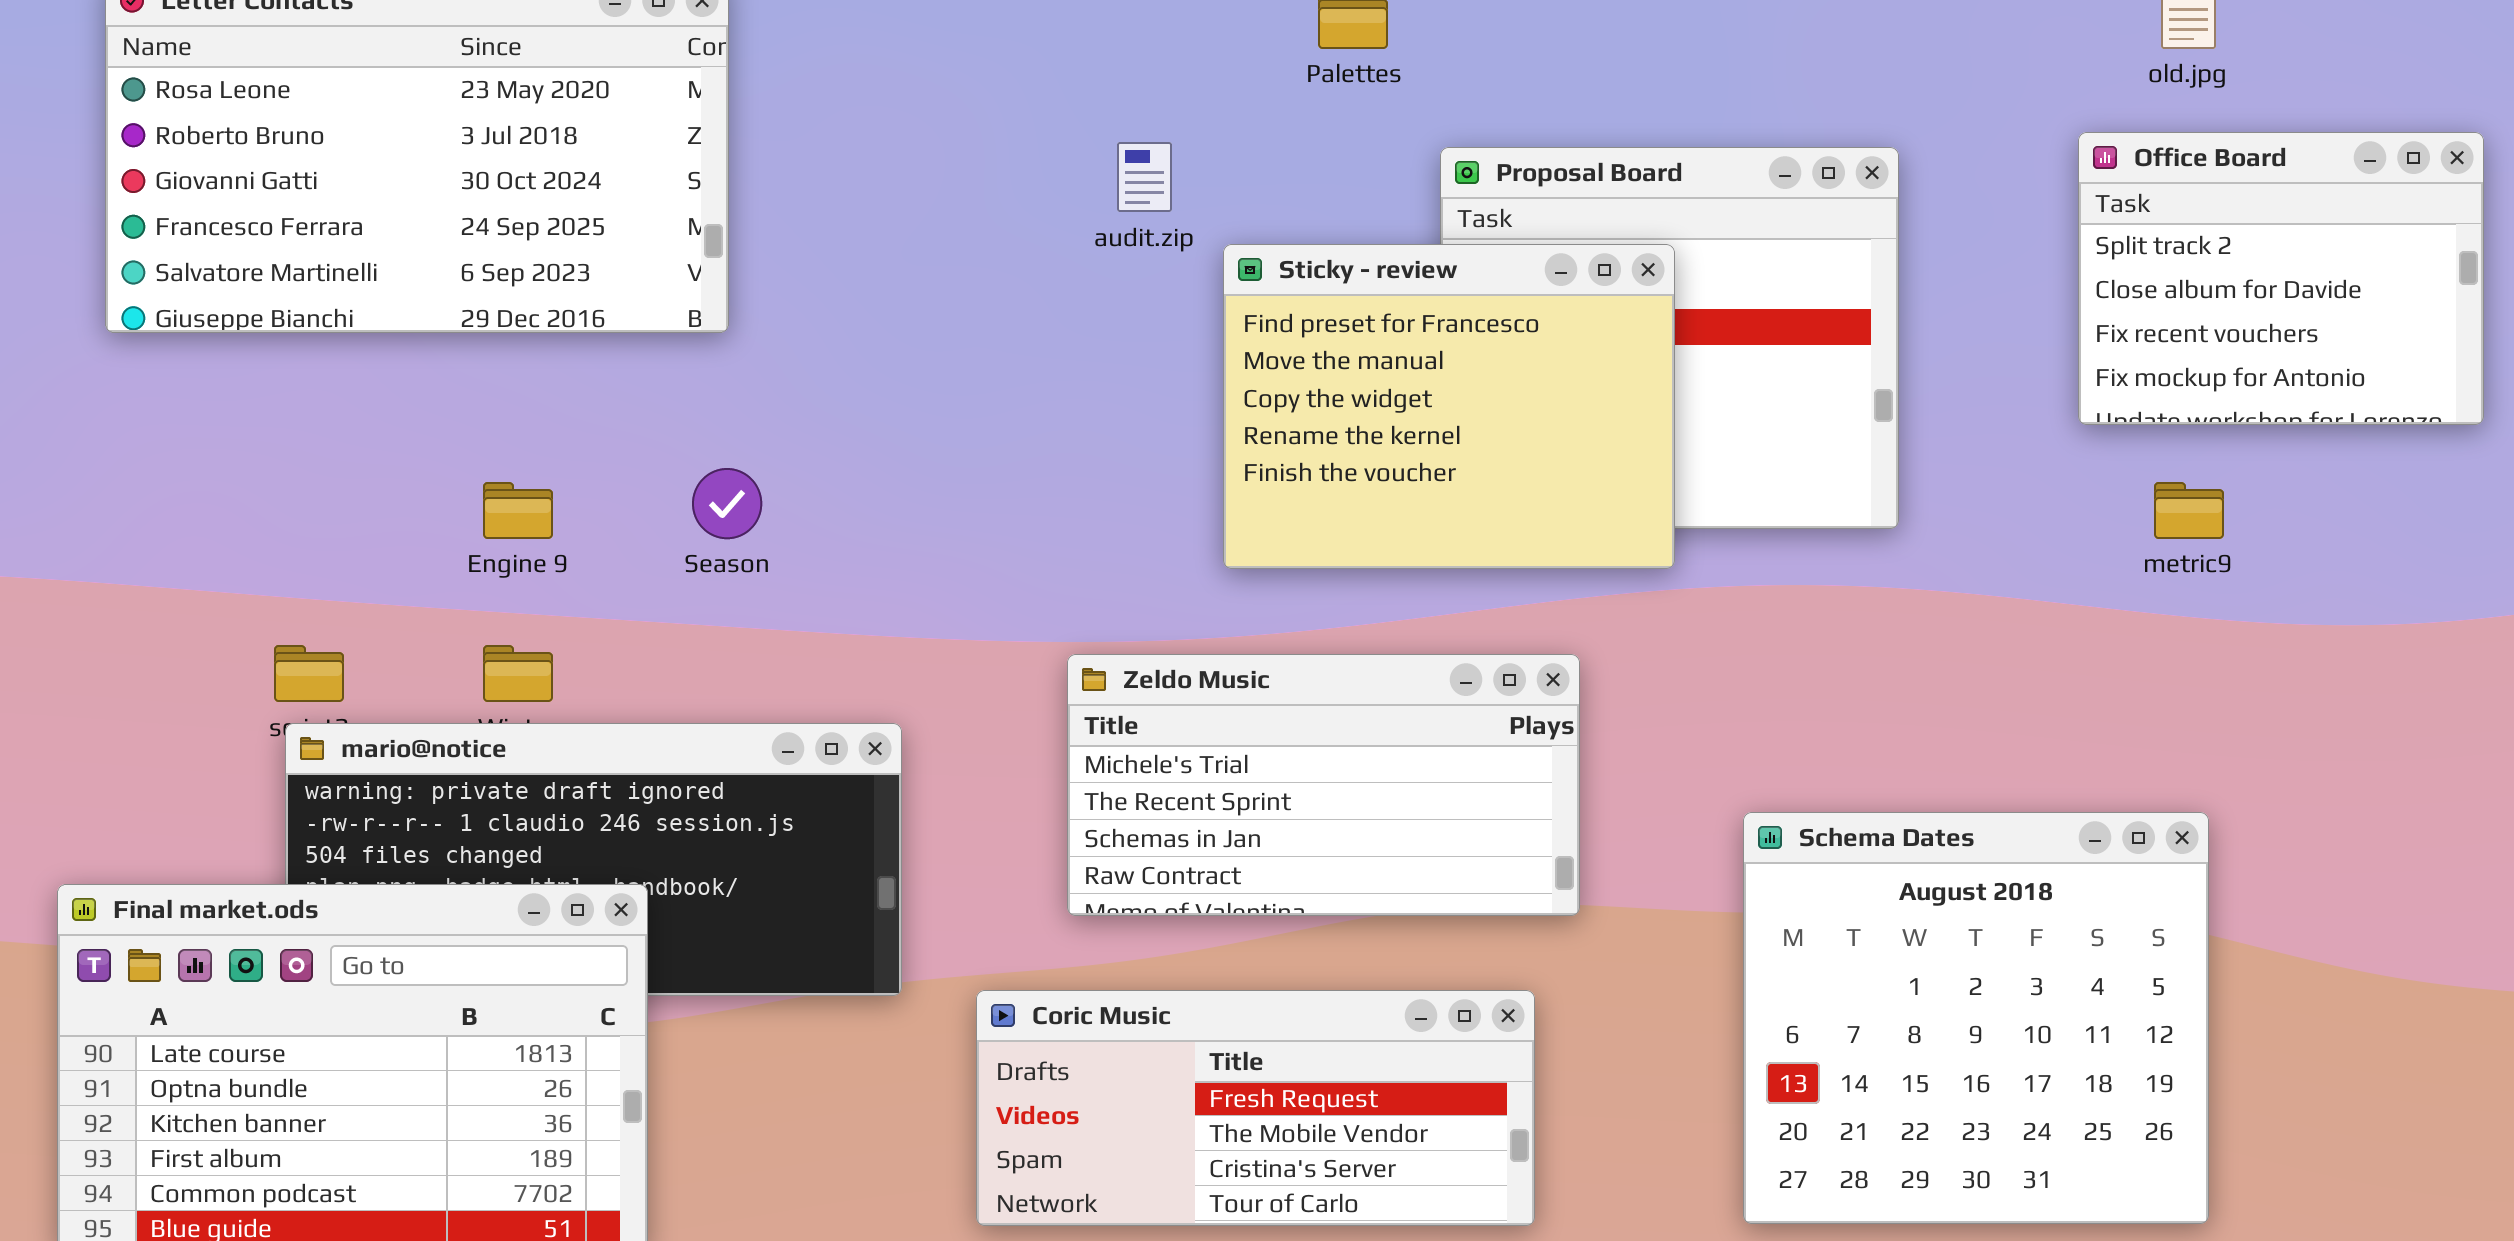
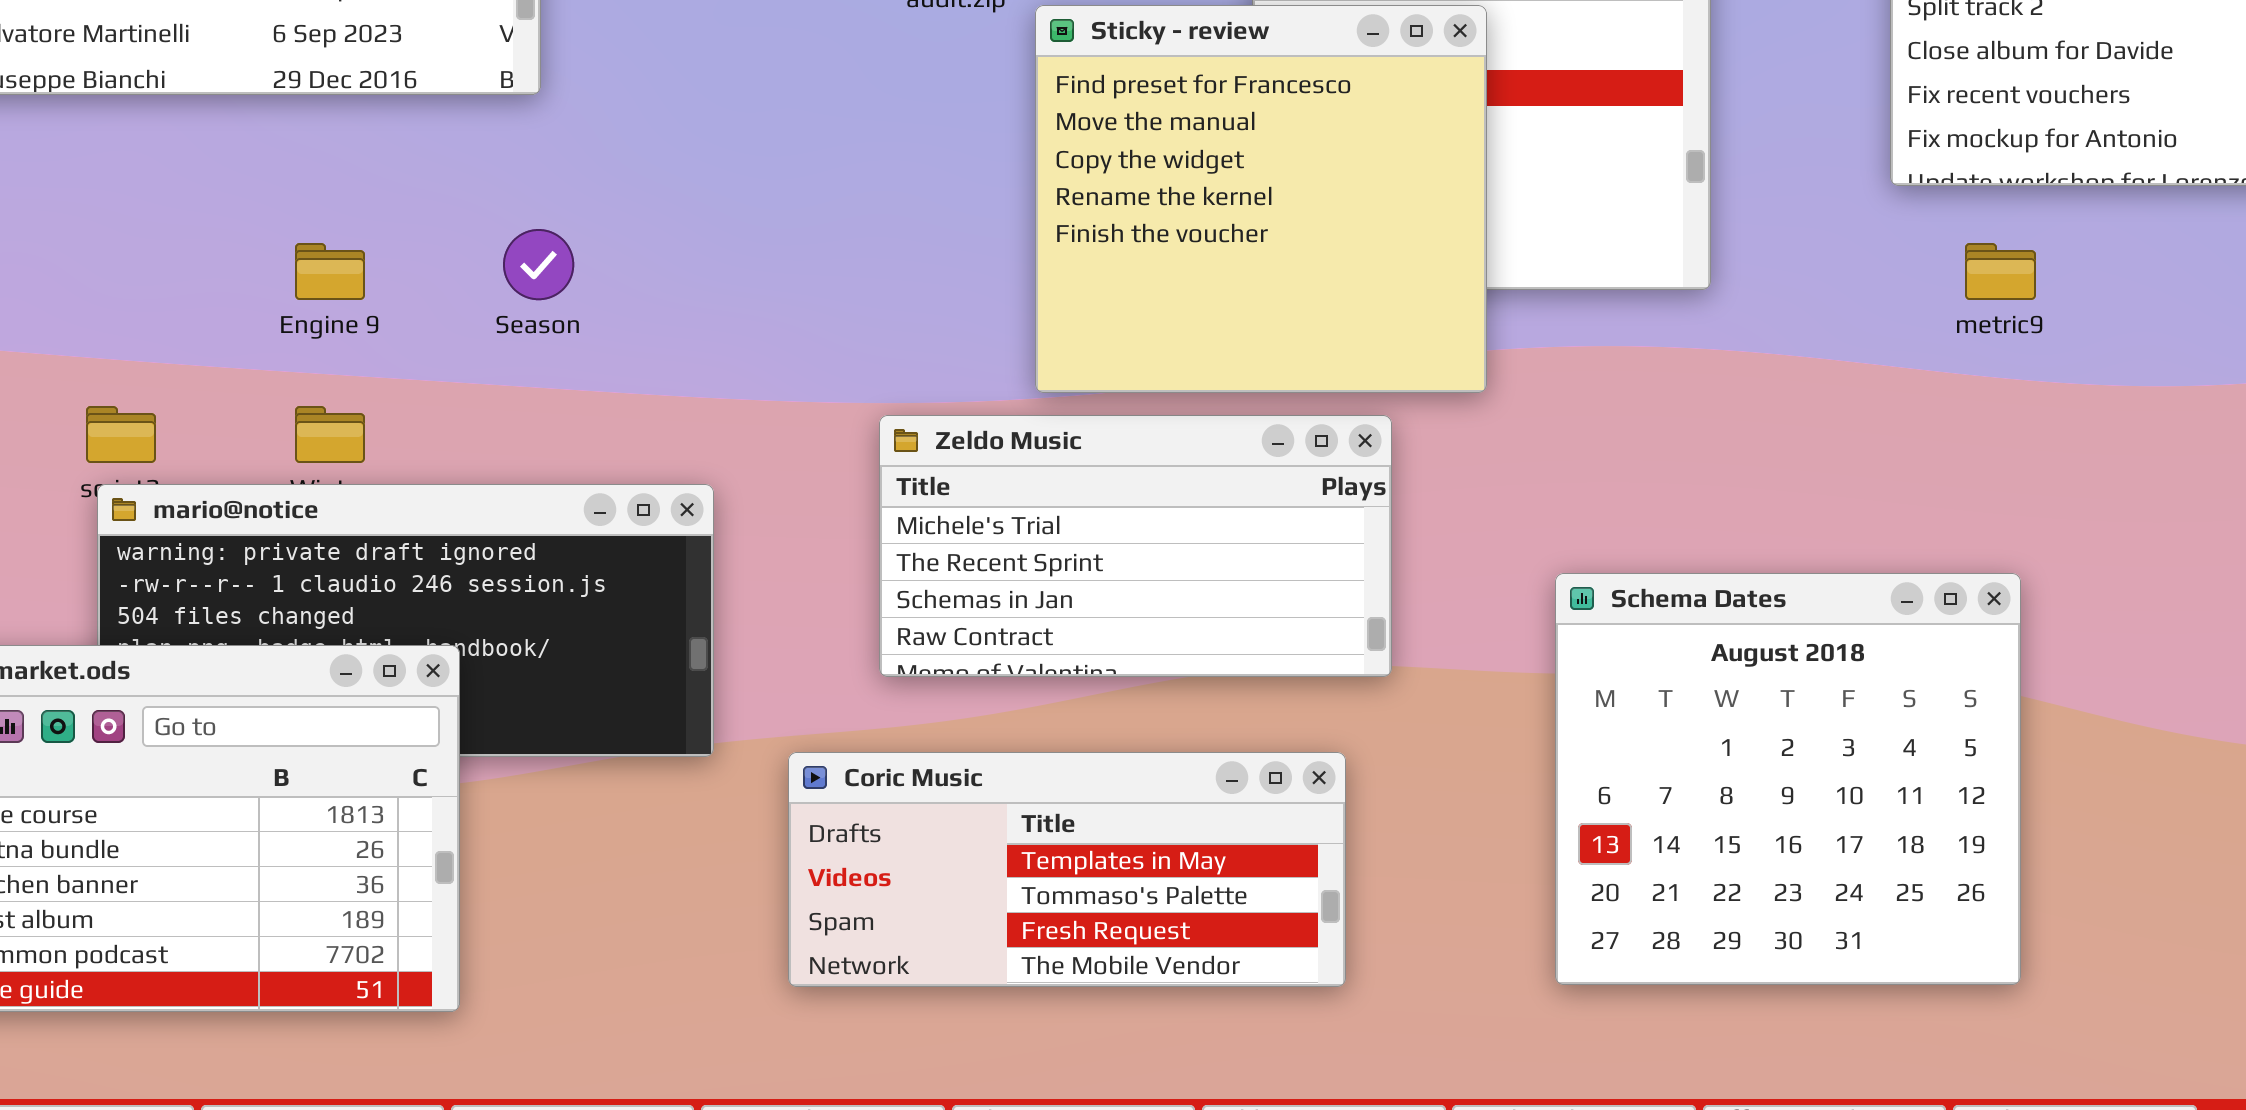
Sticky - review: [1223,244,1675,569] -> [1035,5,1487,393], resized
Coric Music: [976,990,1535,1226] -> [788,752,1346,987], scrolled up 2 rows

